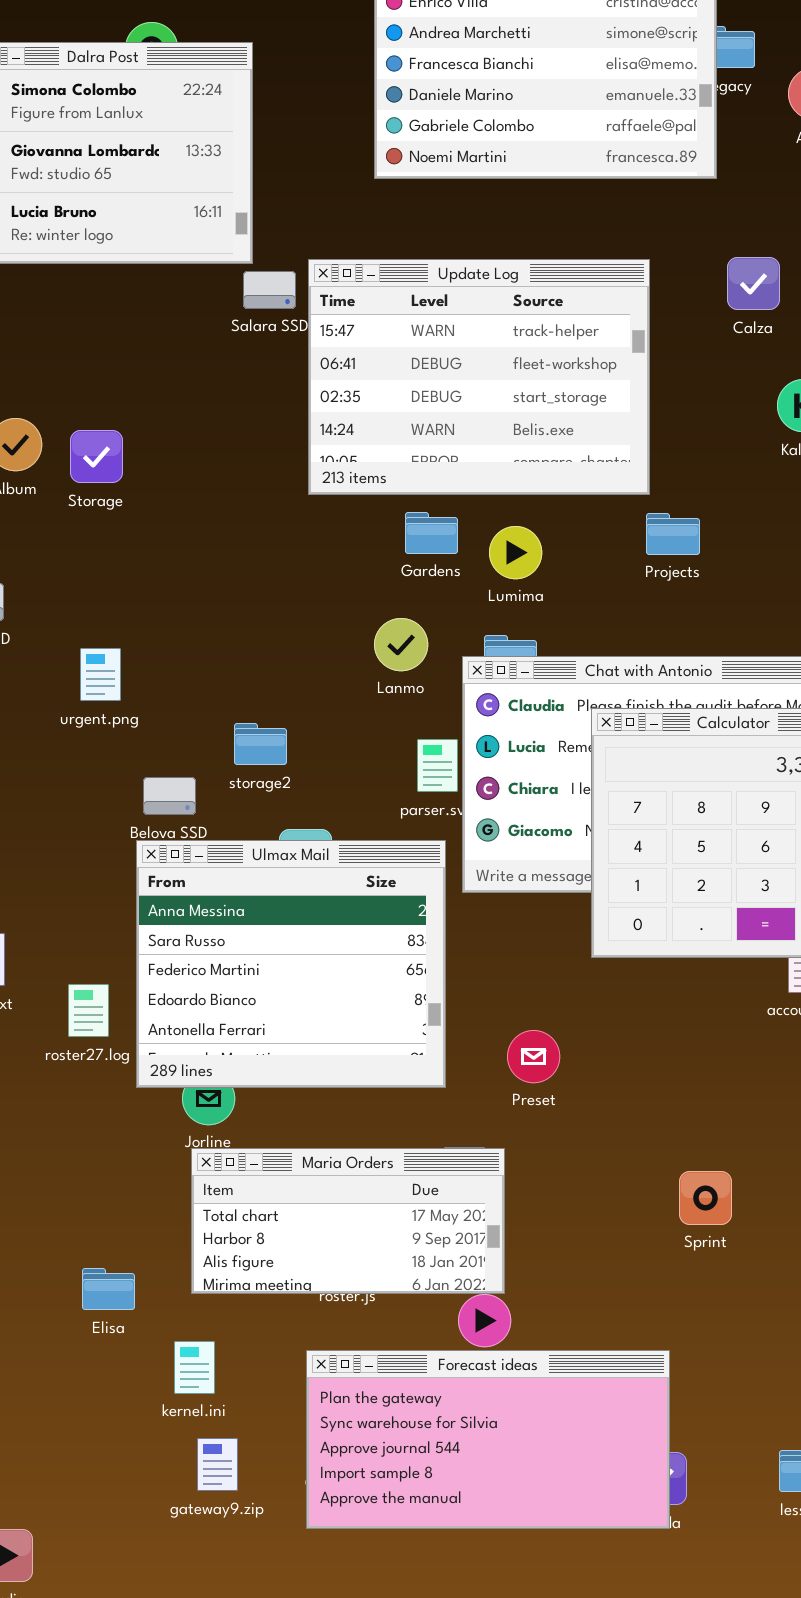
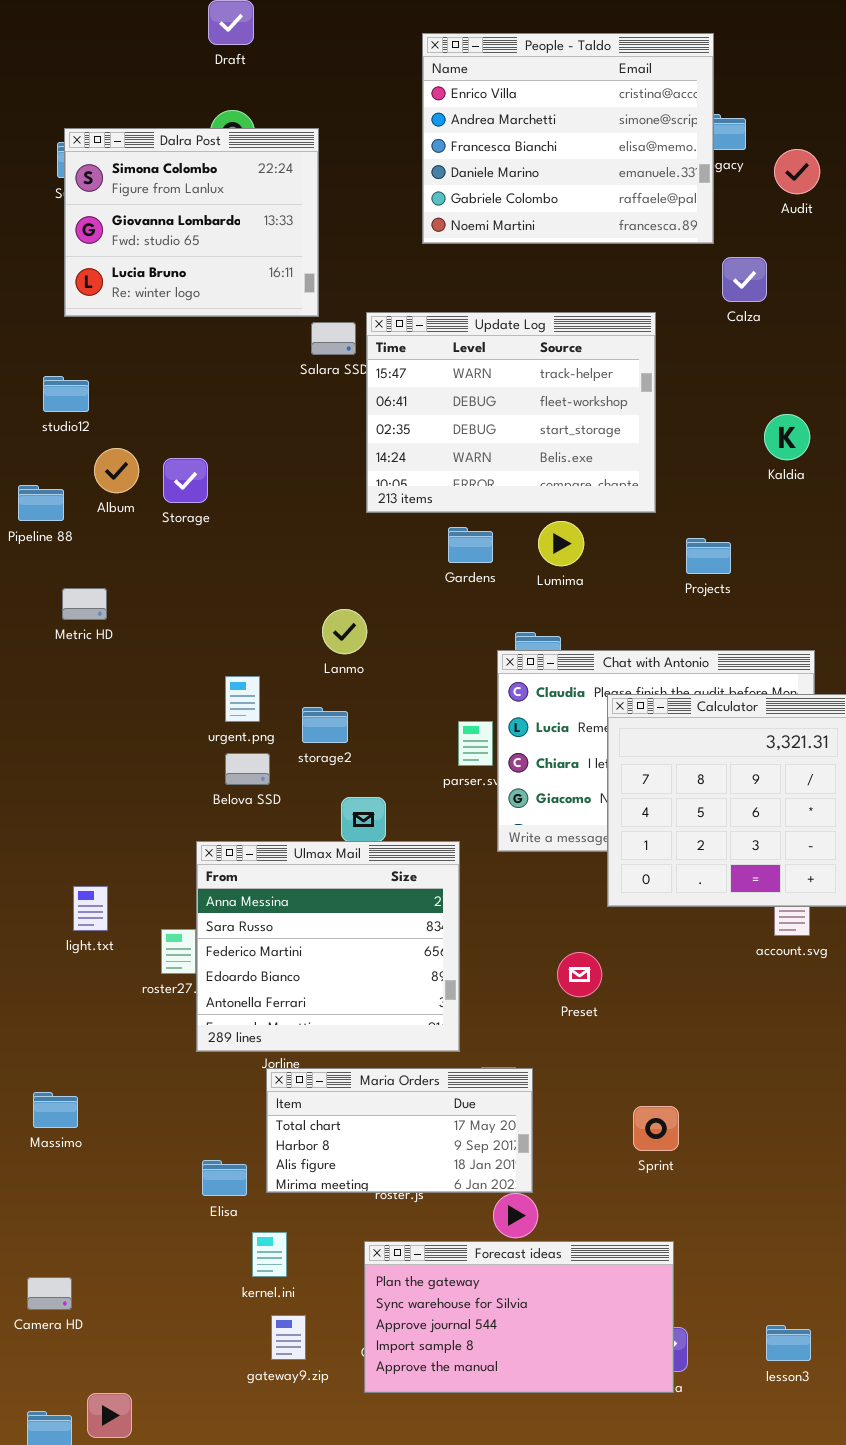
Calza: [727,257,780,310] -> [722,257,767,302], moved
Projects: [646,513,700,555] -> [686,538,731,574], moved
Lumima: [489,526,542,579] -> [538,521,584,566], moved
Lanmo: [374,618,428,671] -> [322,609,367,654], moved
urgent.png: [80,648,121,701] -> [225,676,260,722], moved
Ulmax Mail: [136,840,446,1088] -> [196,841,460,1052], moved
Preset: [507,1030,560,1083] -> [557,952,602,997], moved
Sprint: [679,1171,732,1225] -> [633,1106,679,1151], moved
Elisa: [82,1268,135,1310] -> [202,1160,247,1196], moved

